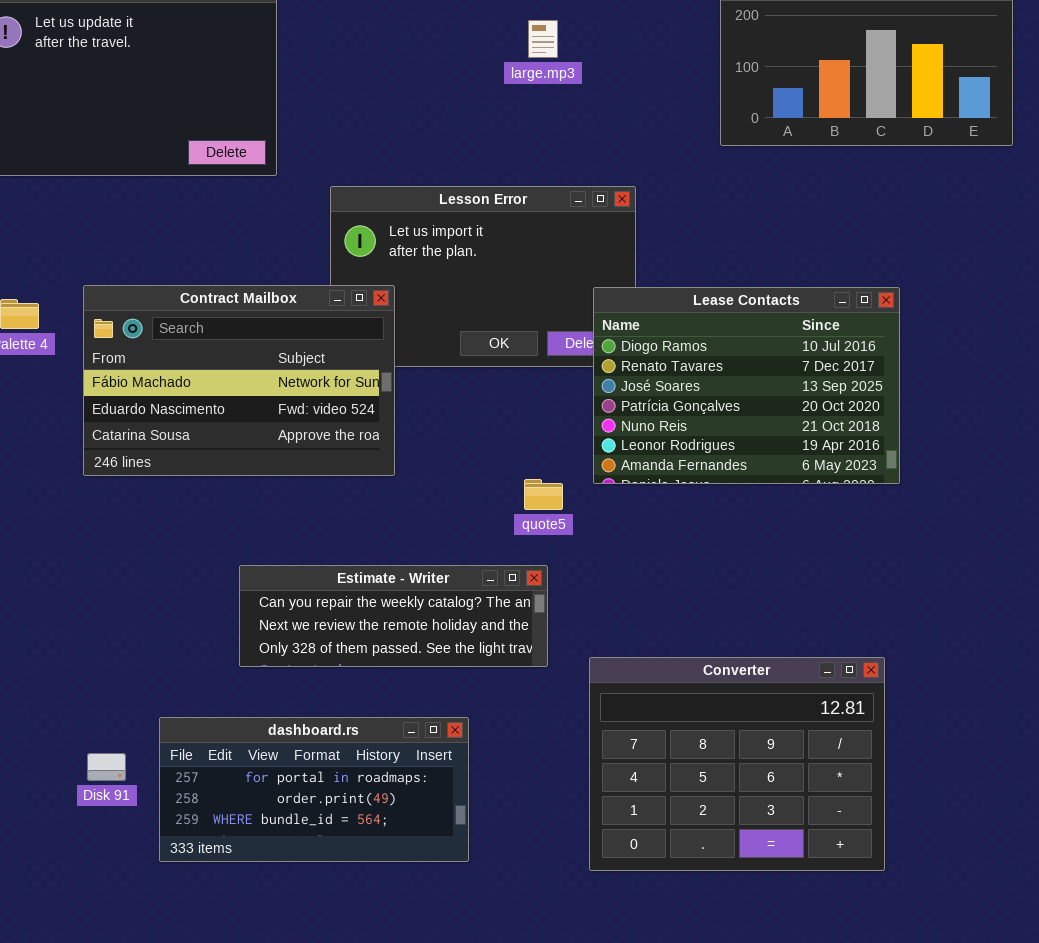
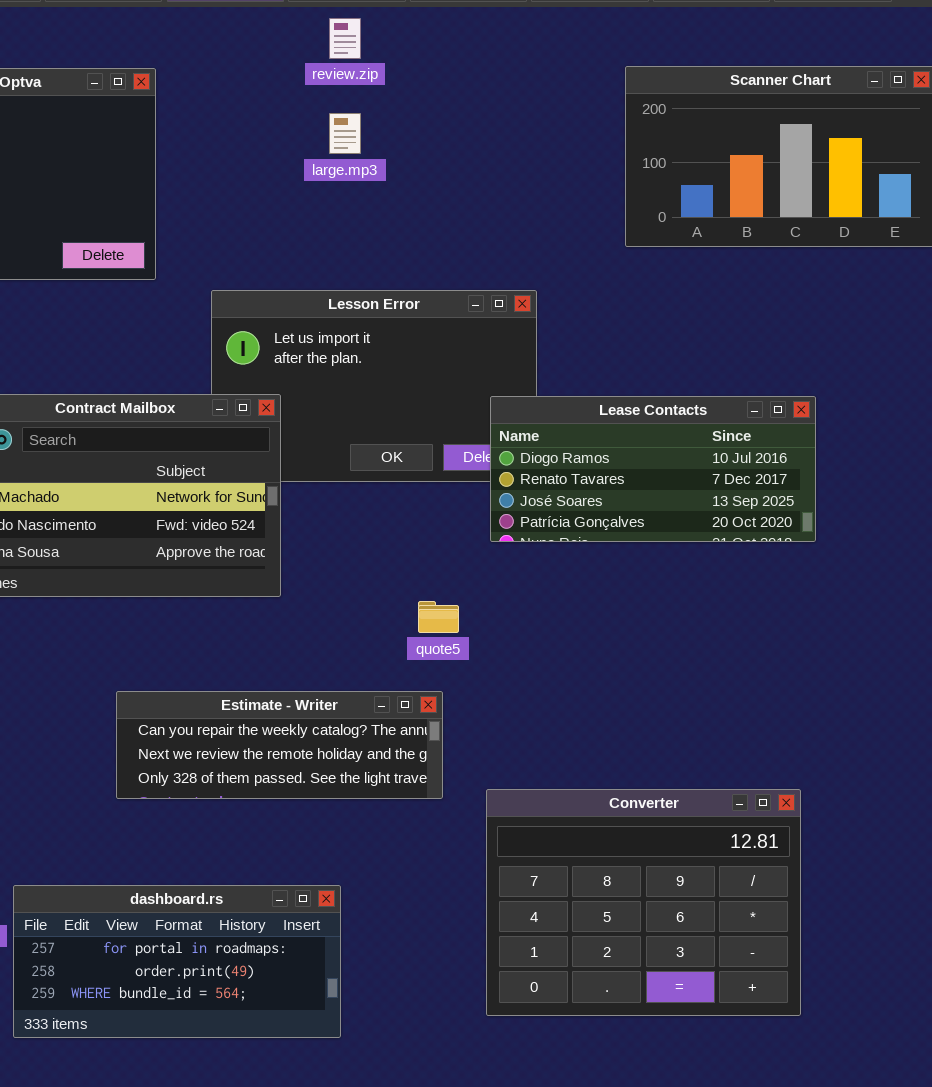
large.mp3: [528,20,558,58] -> [329,113,361,154], moved
Lease Contacts: [593,287,900,484] -> [490,396,816,542], resized
dashboard.rs: [159,717,469,862] -> [13,885,341,1038], moved

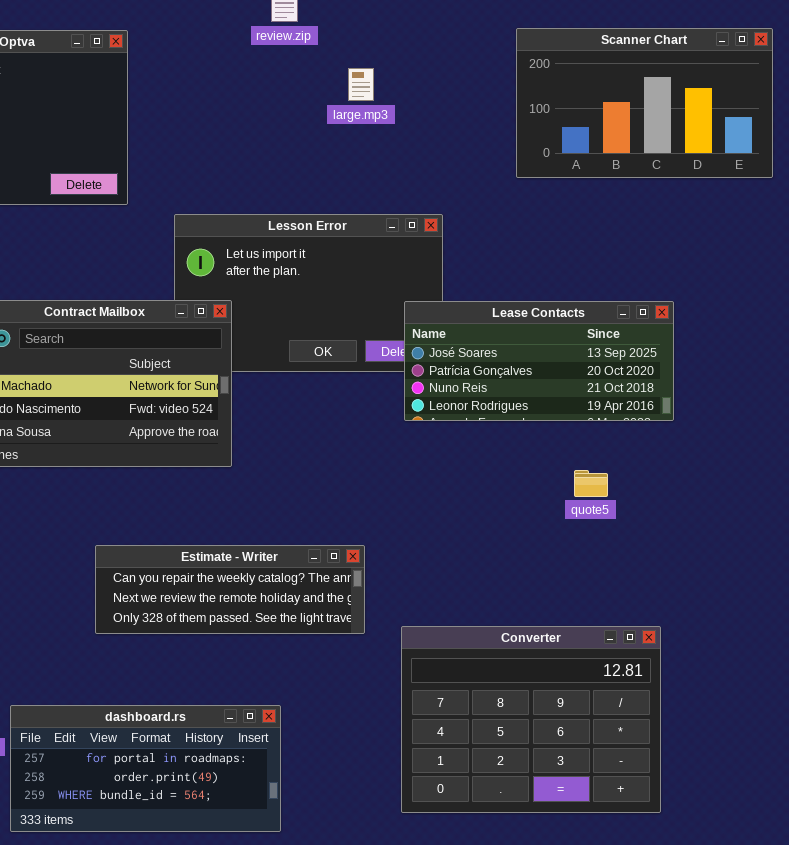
large.mp3: [329,113,361,154] -> [348,68,374,101], moved
Lease Contacts: [490,396,816,542] -> [404,301,674,421], scrolled down 2 rows
quote5: [418,601,459,633] -> [574,470,608,497], moved

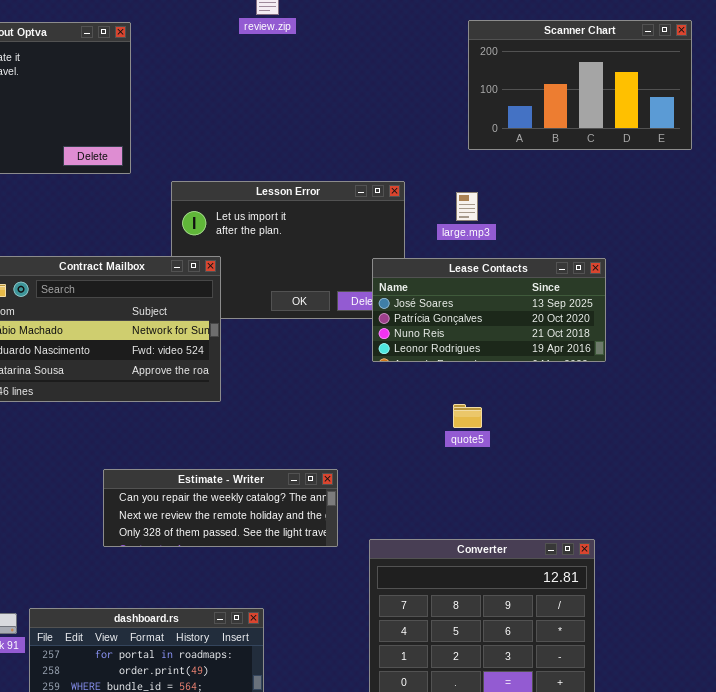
large.mp3: [348,68,374,101] -> [456,192,478,221], moved
quote5: [574,470,608,497] -> [453,404,482,428], moved

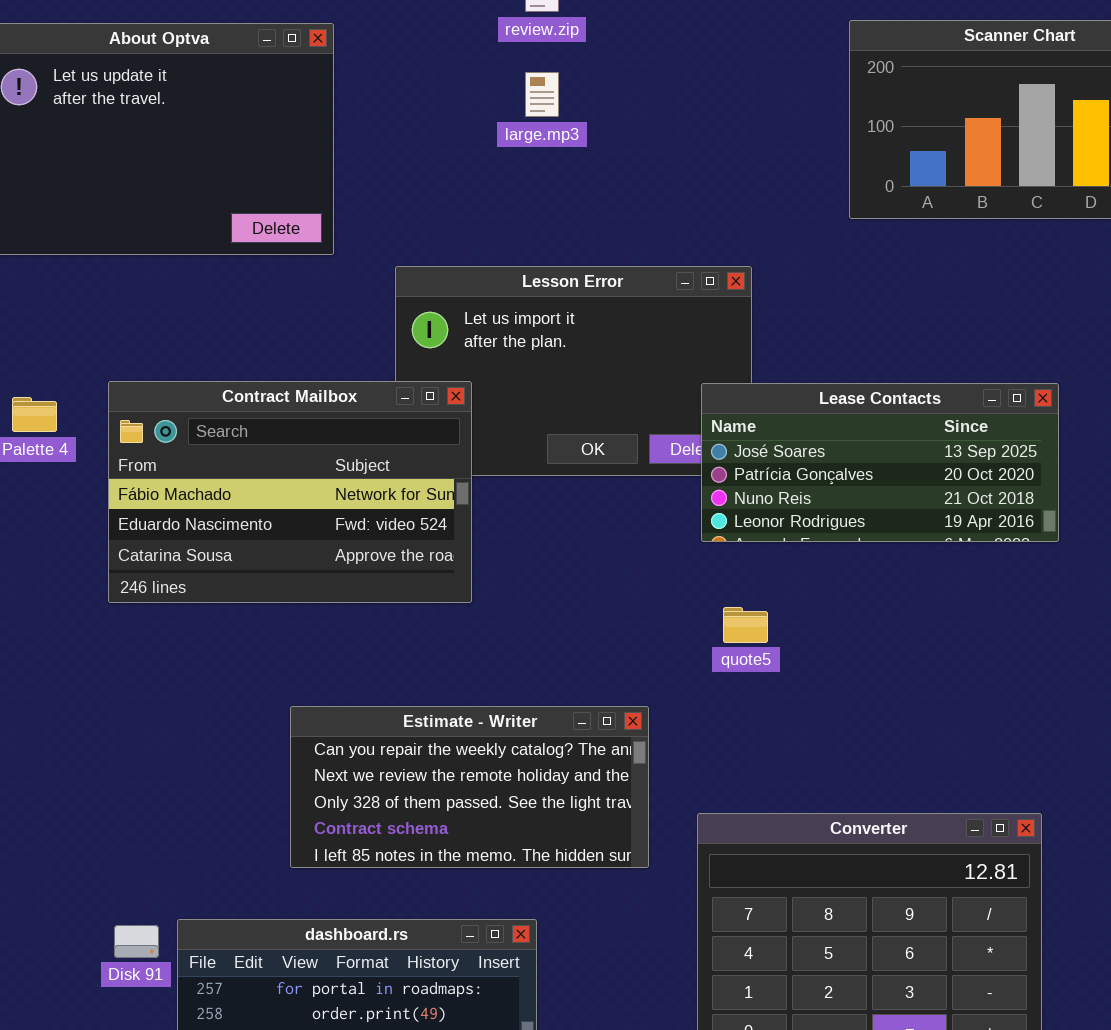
large.mp3: [456,192,478,221] -> [525,72,559,117], moved
quote5: [453,404,482,428] -> [723,607,768,643], moved
Estimate - Writer: [103,469,338,547] -> [290,706,649,868], resized

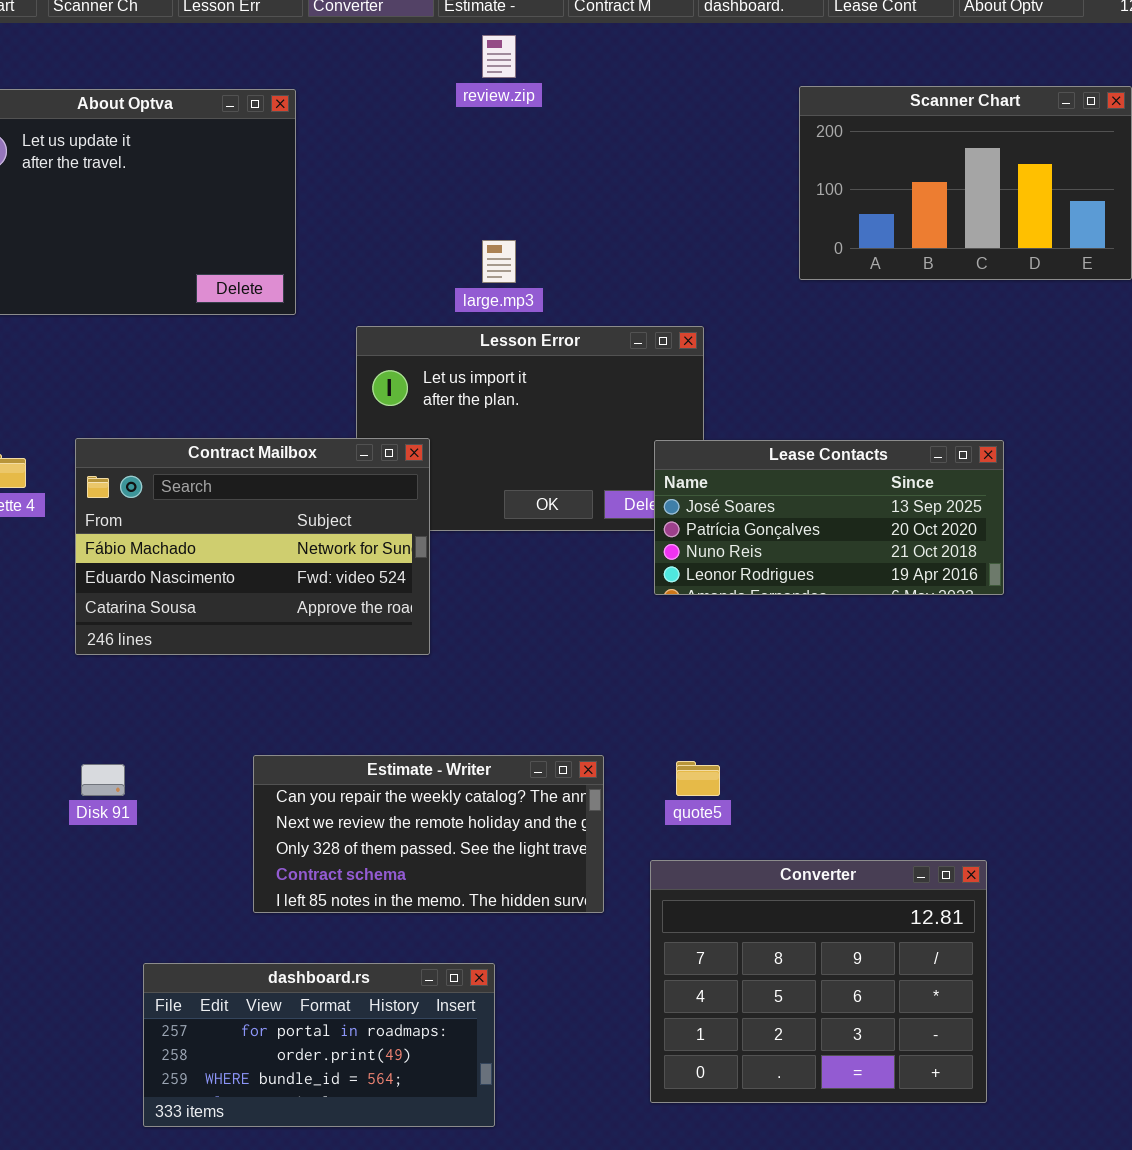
large.mp3: [525,72,559,117] -> [482,240,516,283], moved
quote5: [723,607,768,643] -> [676,761,720,796], moved
Disk 91: [114,925,159,958] -> [81,764,125,796], moved

